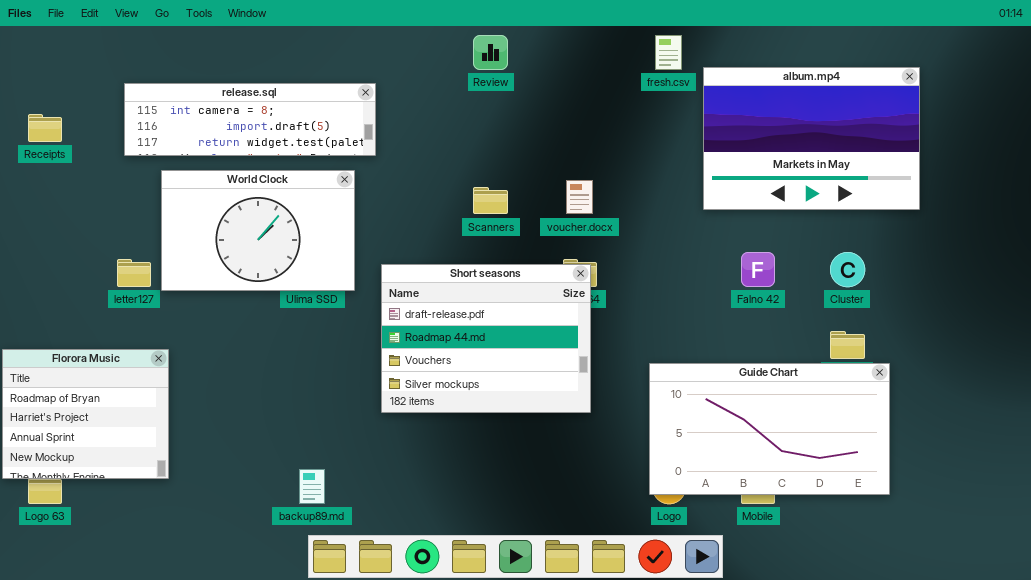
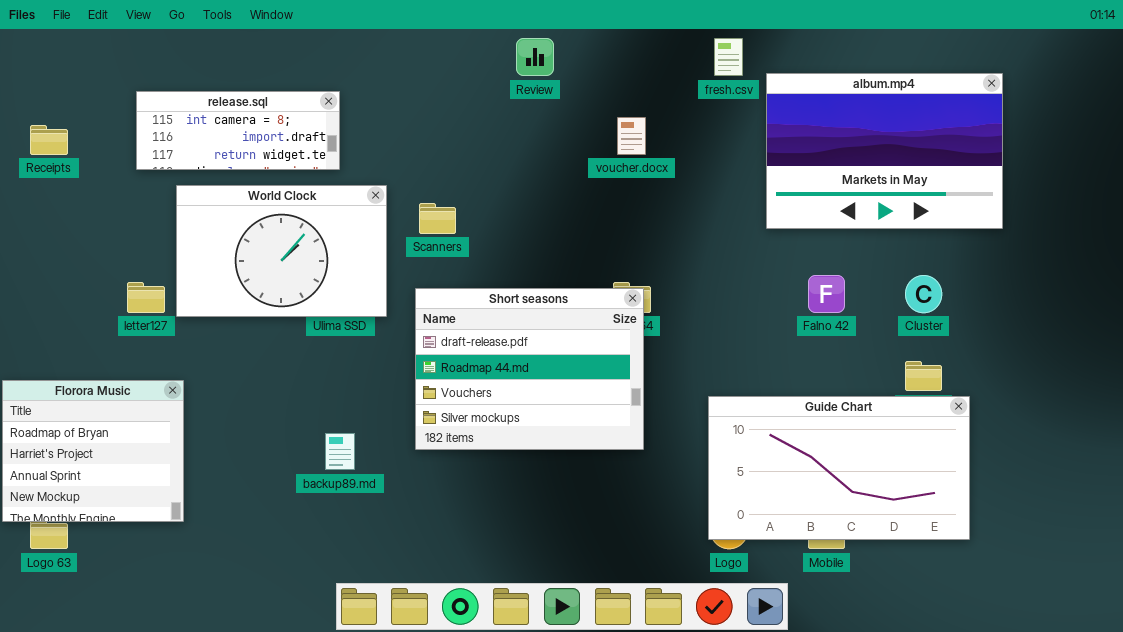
release.sql: [124,83,376,156] -> [136,91,340,170], resized
voucher.docx: [566,180,593,214] -> [617,117,646,155], moved
Scanners: [473,187,508,214] -> [419,203,456,234], moved
backup89.md: [299,469,325,504] -> [325,433,355,470], moved

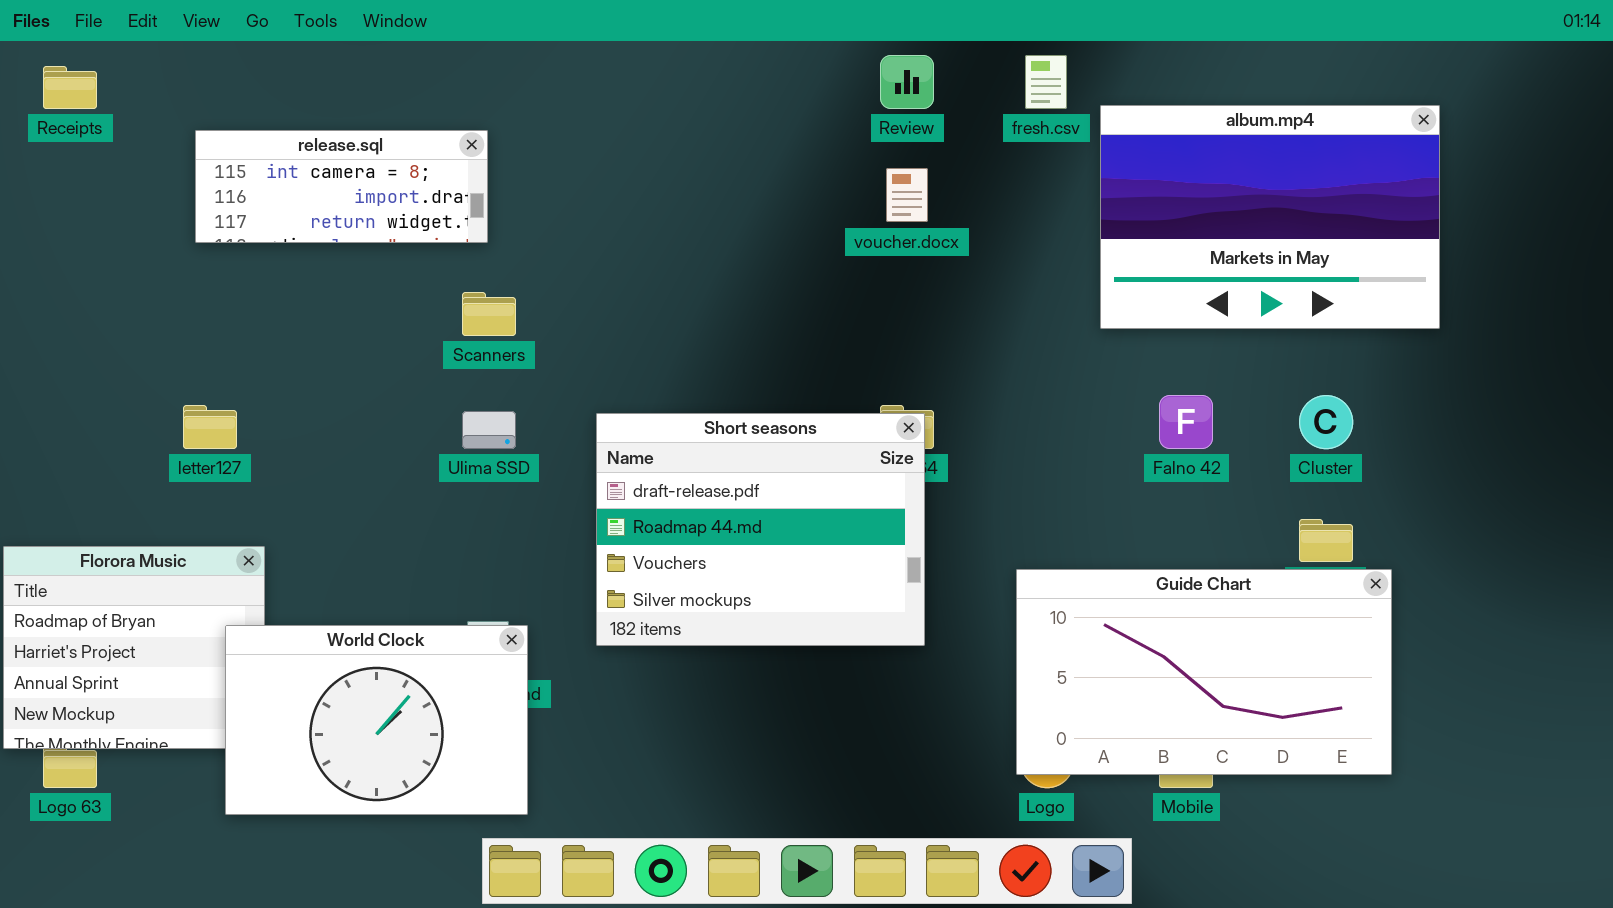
Review: [516,38,554,76] -> [880,55,934,109], moved
Receipts: [30,125,68,155] -> [43,66,97,109], moved
World Clock: [176,185,387,317] -> [225,625,528,815], moved
Scanners: [419,203,456,234] -> [462,292,516,336], moved

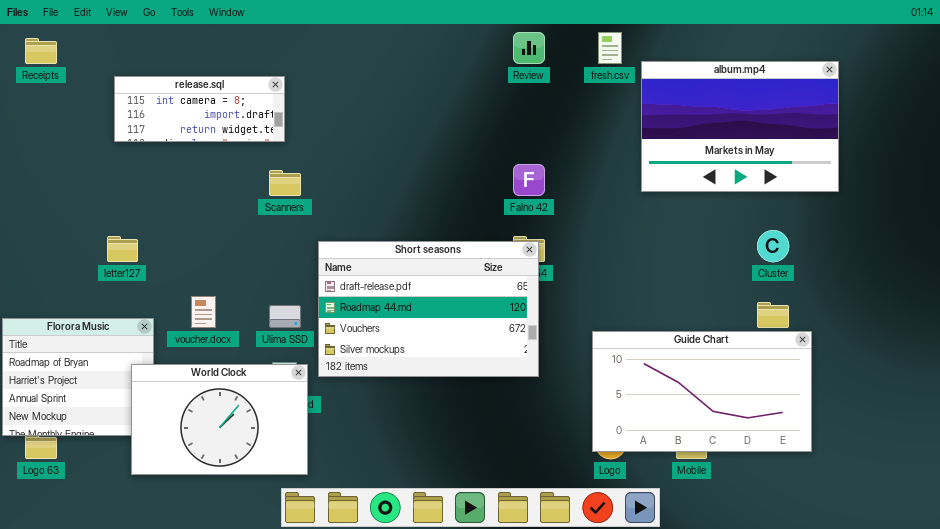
voucher.docx: [886,168,928,222] -> [191,296,216,328], moved
Falno 42: [1159,395,1213,449] -> [513,164,545,196], moved
Ulima SSD: [462,411,516,449] -> [269,305,301,328], moved
Short seasons: [596,413,925,646] -> [318,241,539,377], resized

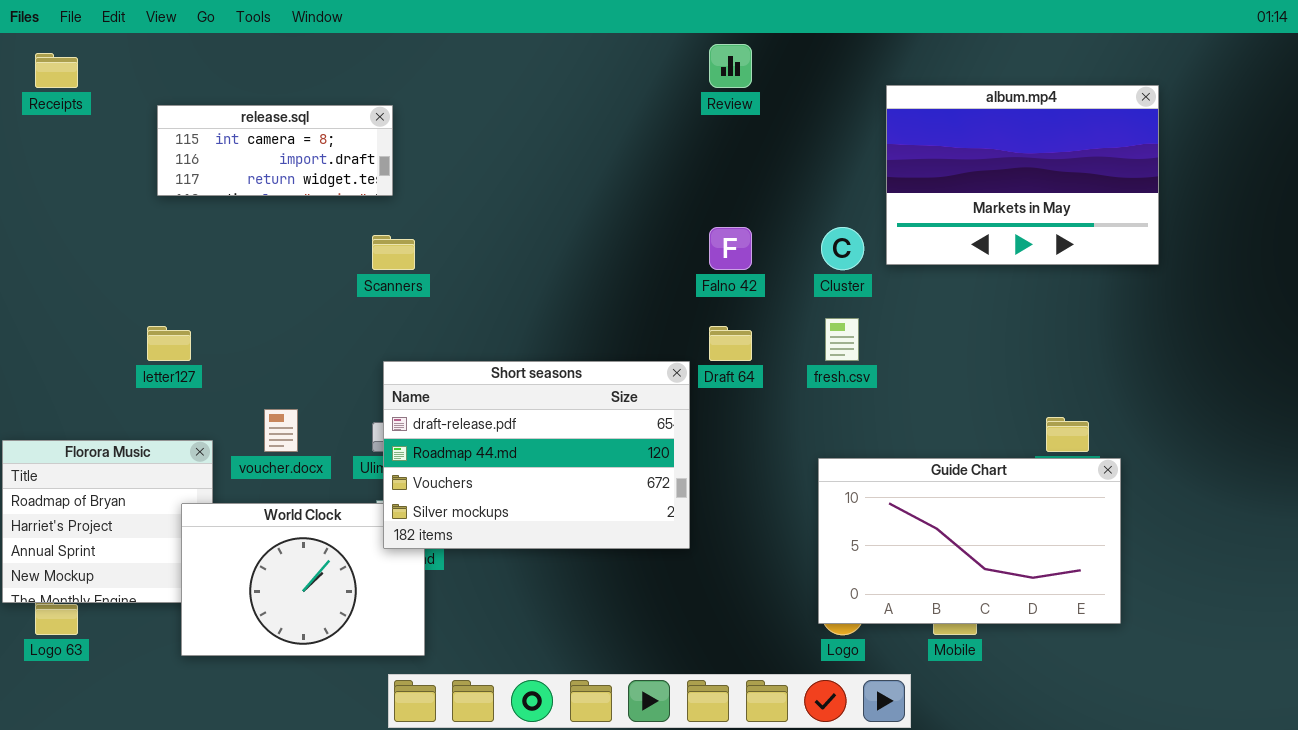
fresh.csv: [598,32,622,64] -> [825,318,859,361], moved
Cluster: [757,230,789,262] -> [821,227,864,270], moved
Short seasons: [318,241,539,377] -> [383,361,690,549], moved

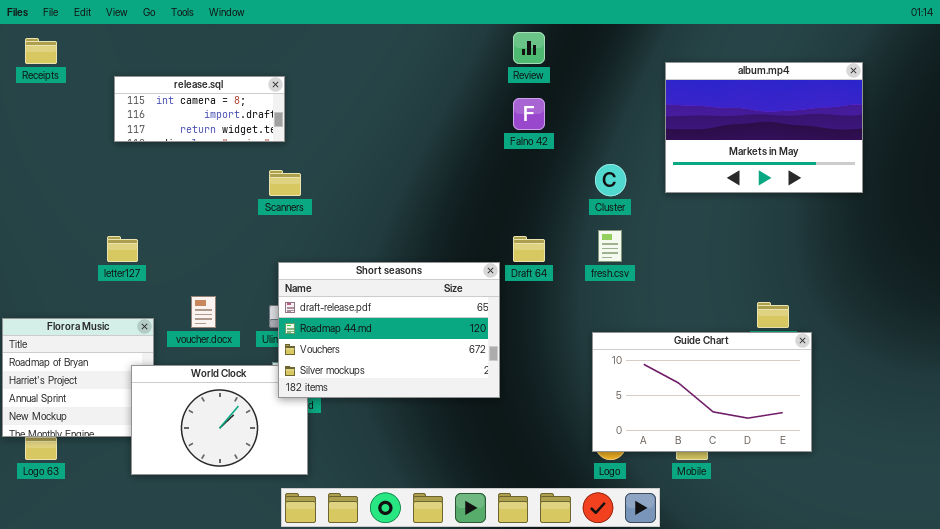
album.mp4: [886,85,1159,265] -> [665,62,863,193], moved
Falno 42: [709,227,752,270] -> [513,98,545,130], moved

